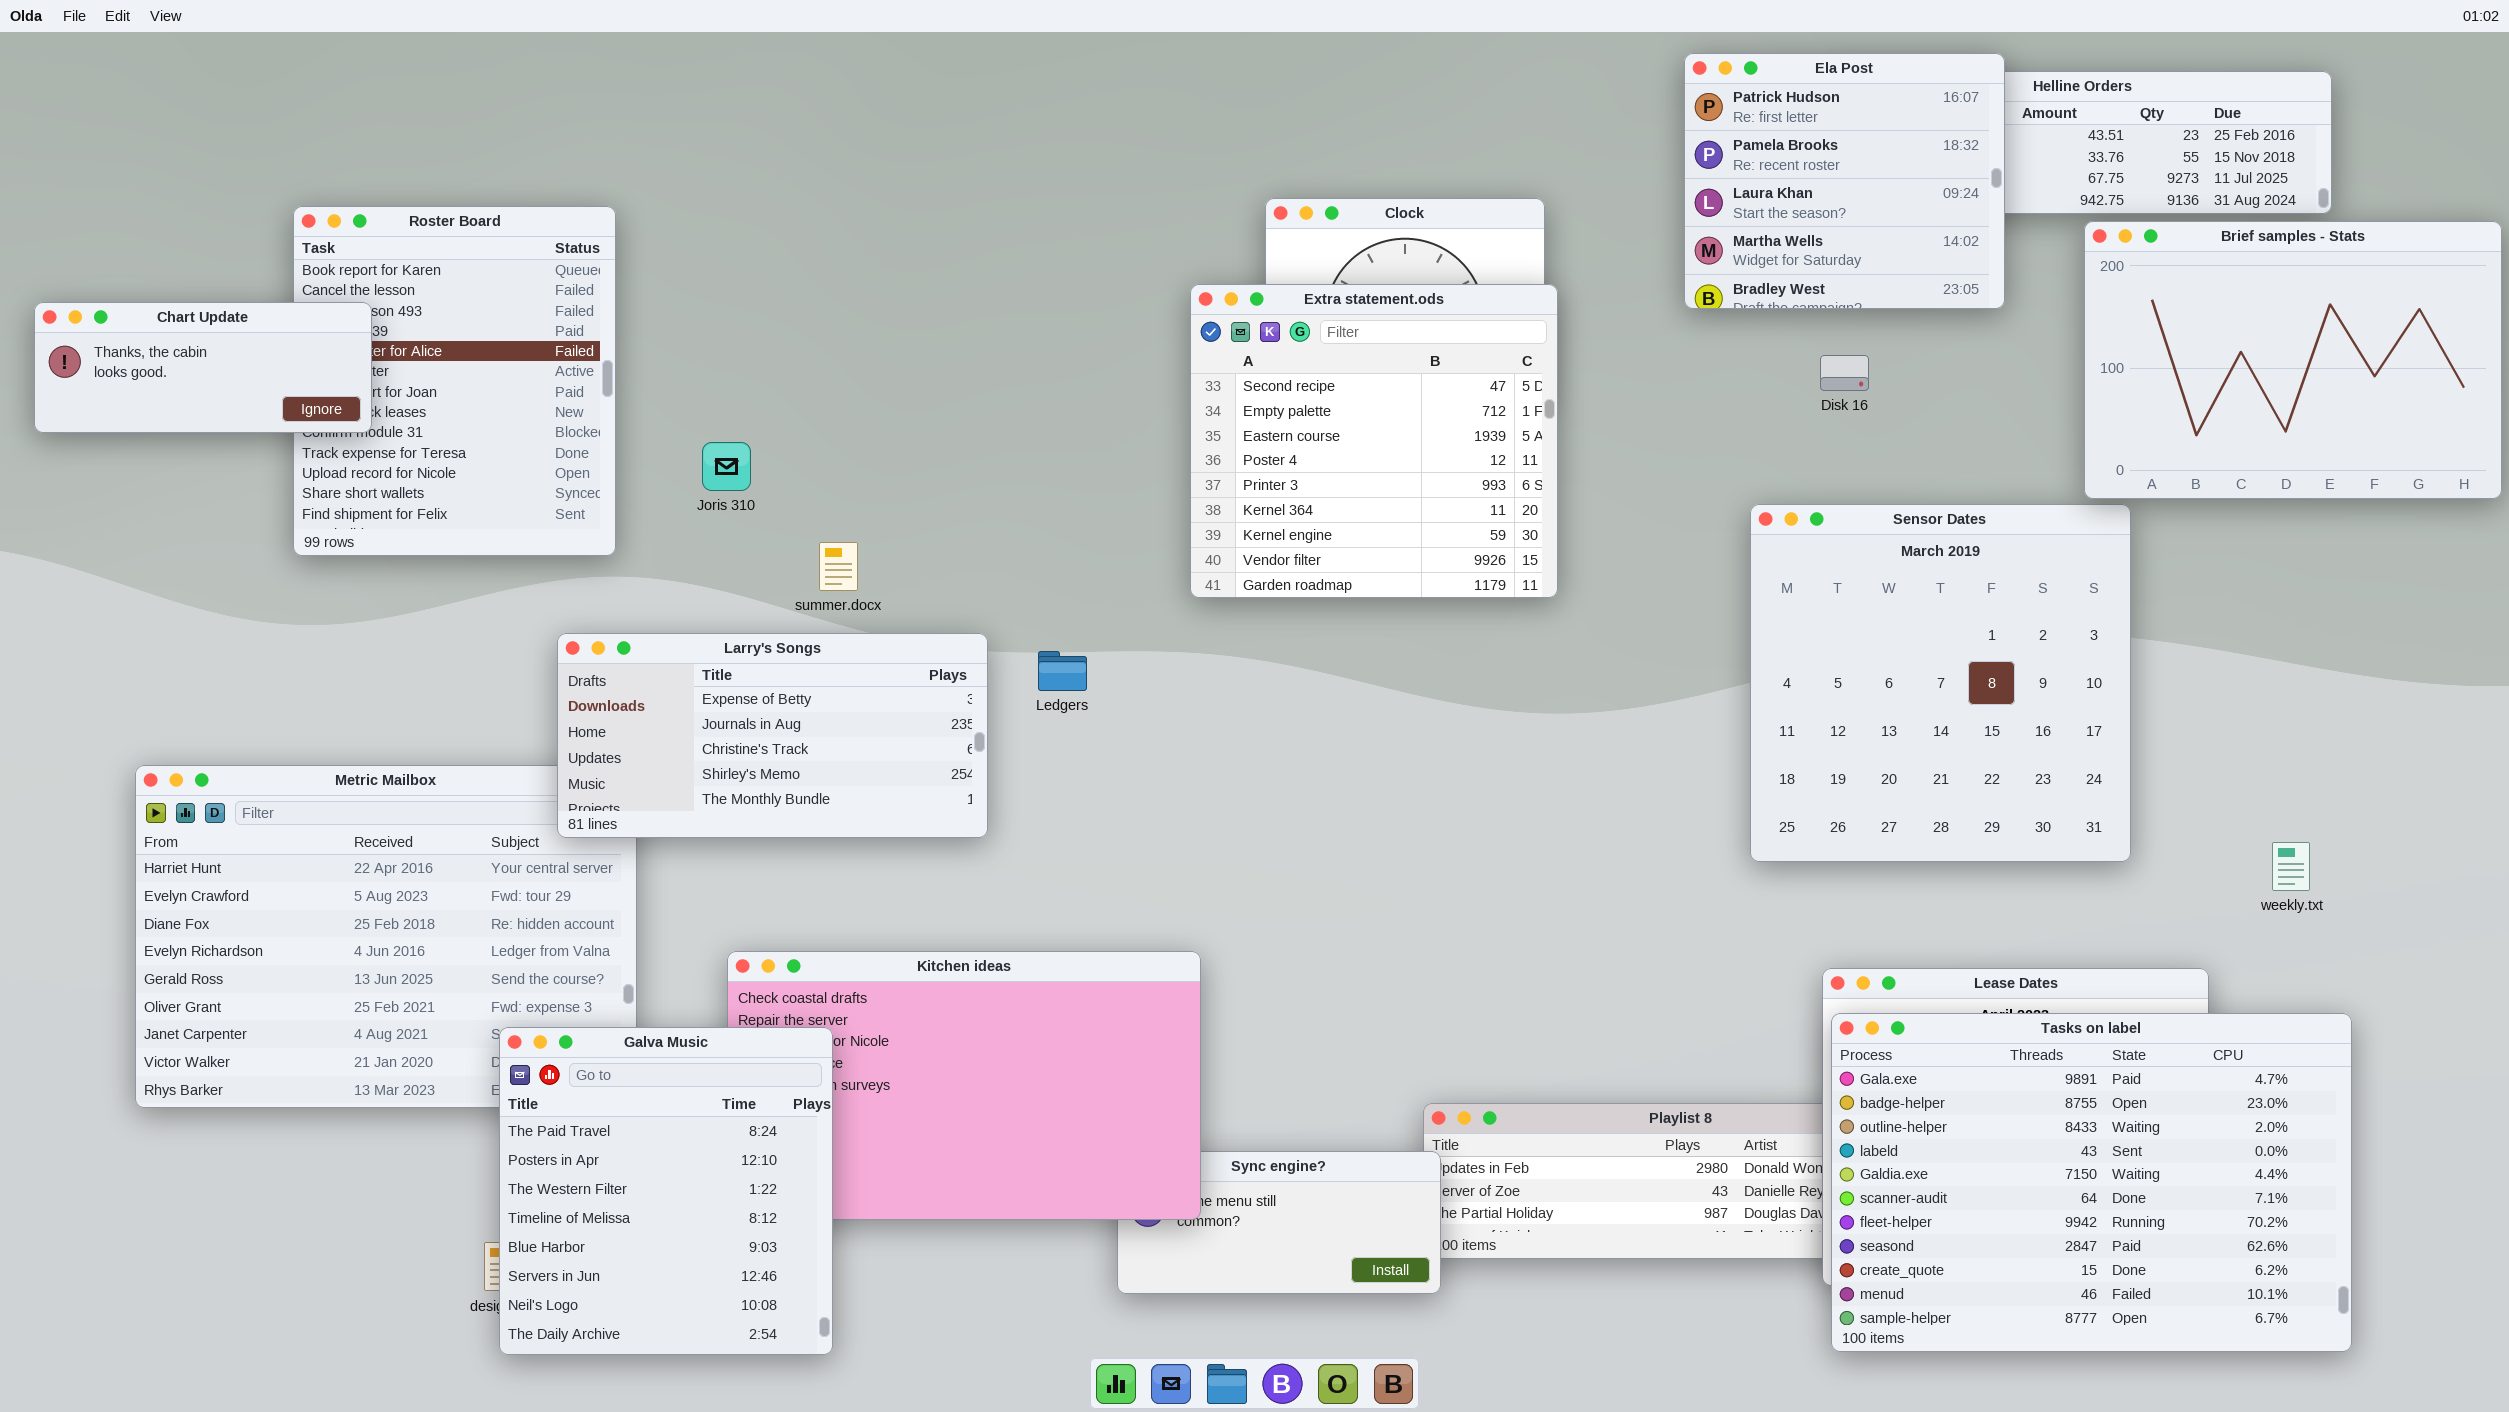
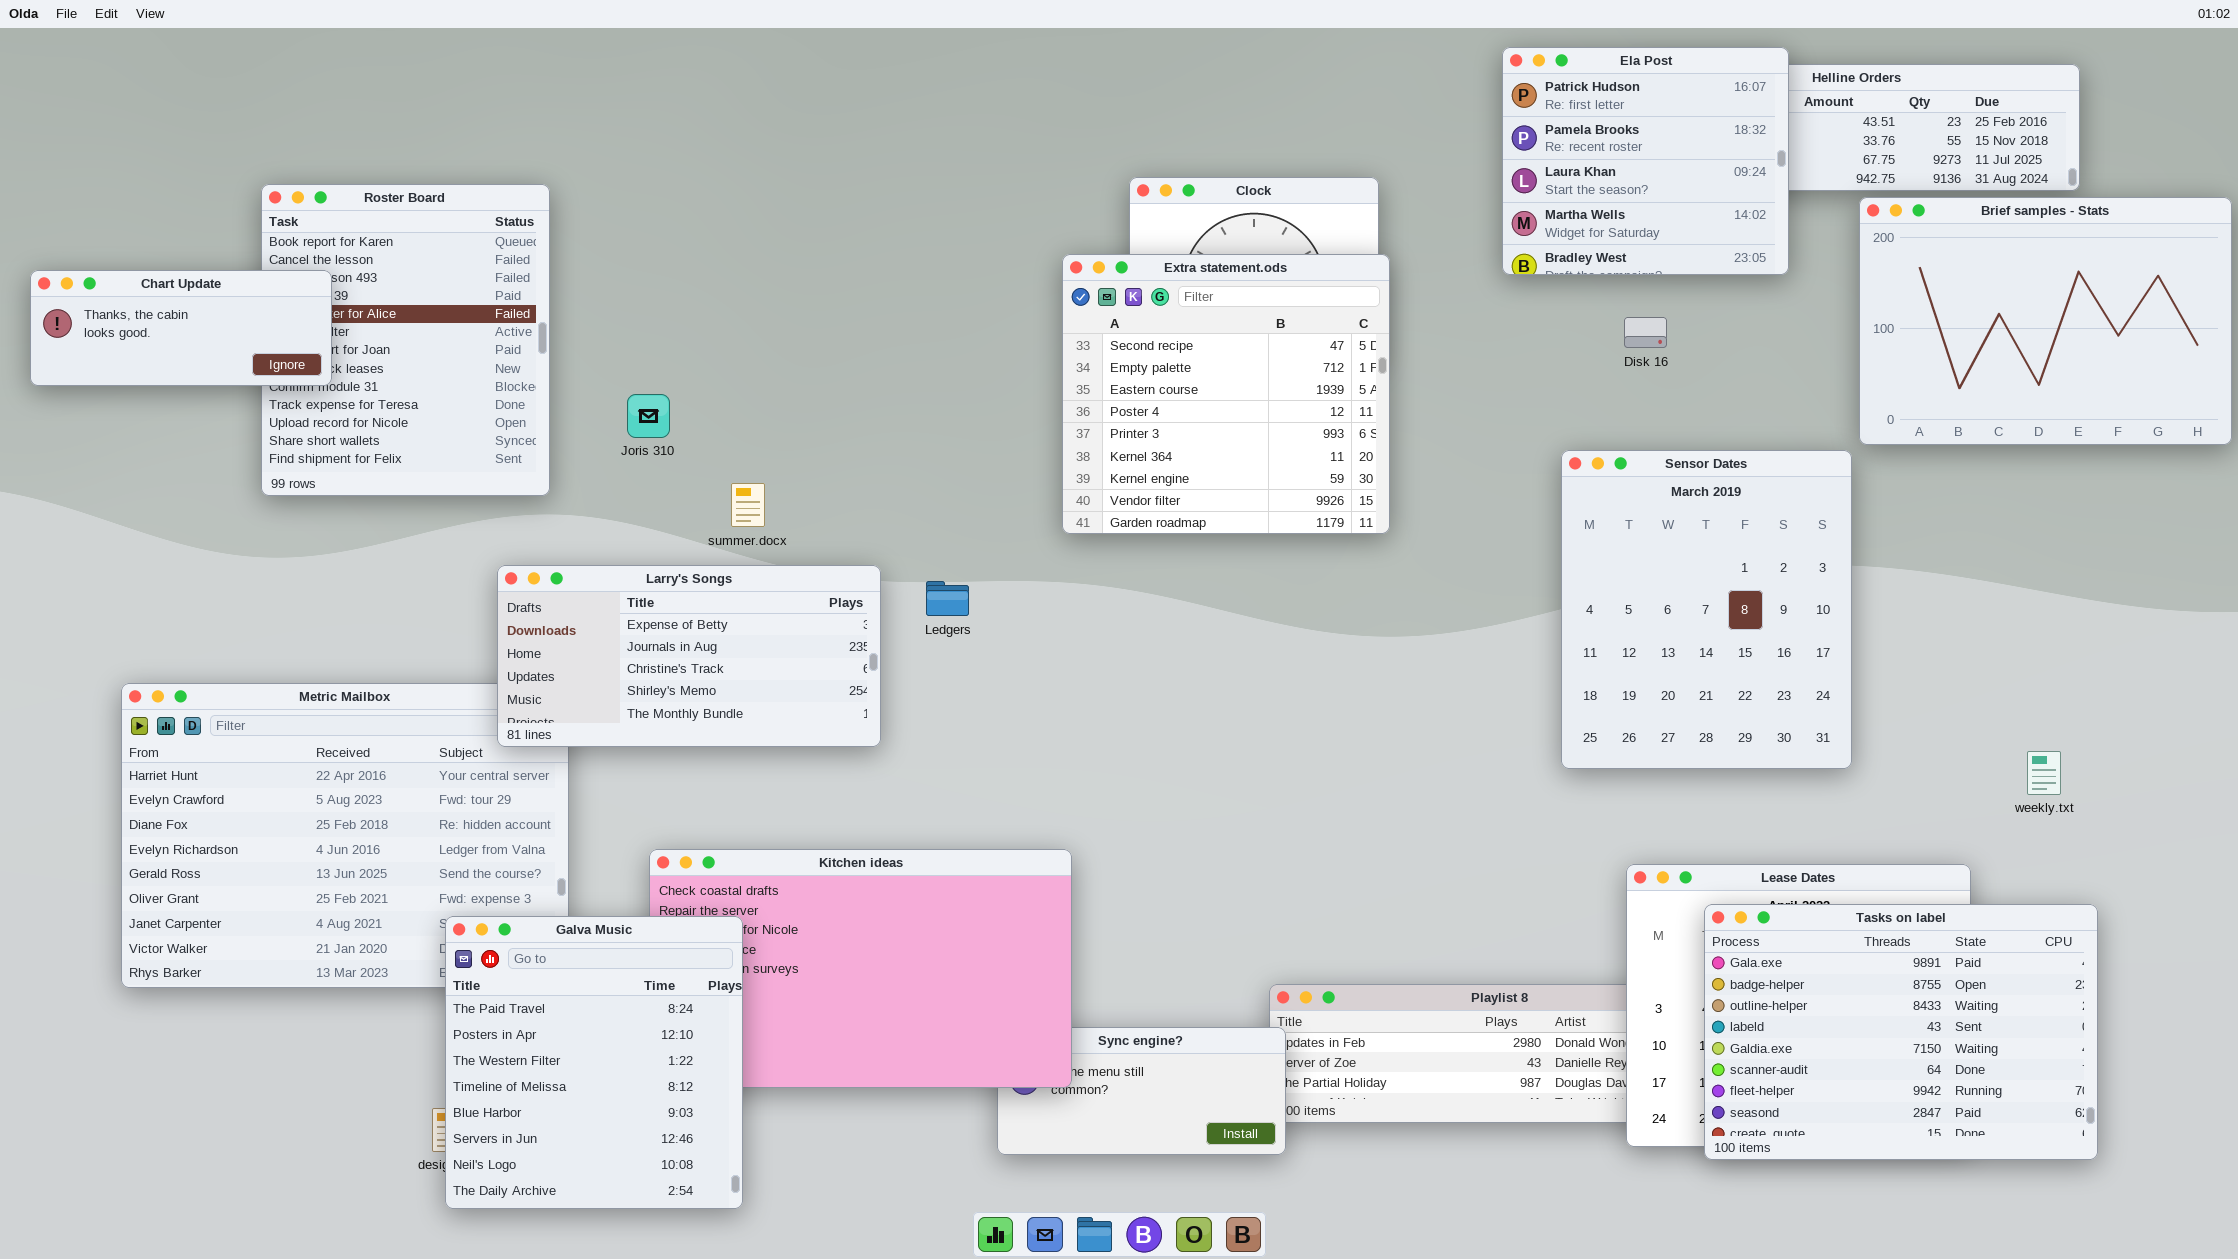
Sensor Dates: [1750,504,2131,862] -> [1561,450,1852,769], resized
Tasks on label: [1831,1013,2352,1352] -> [1704,904,2098,1160], resized

